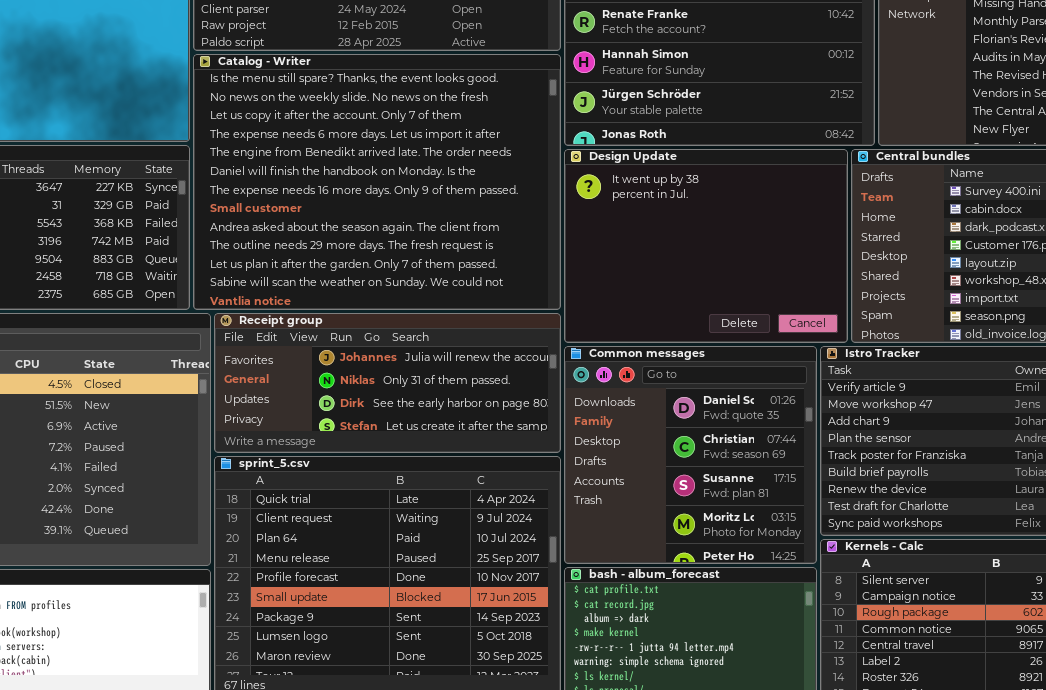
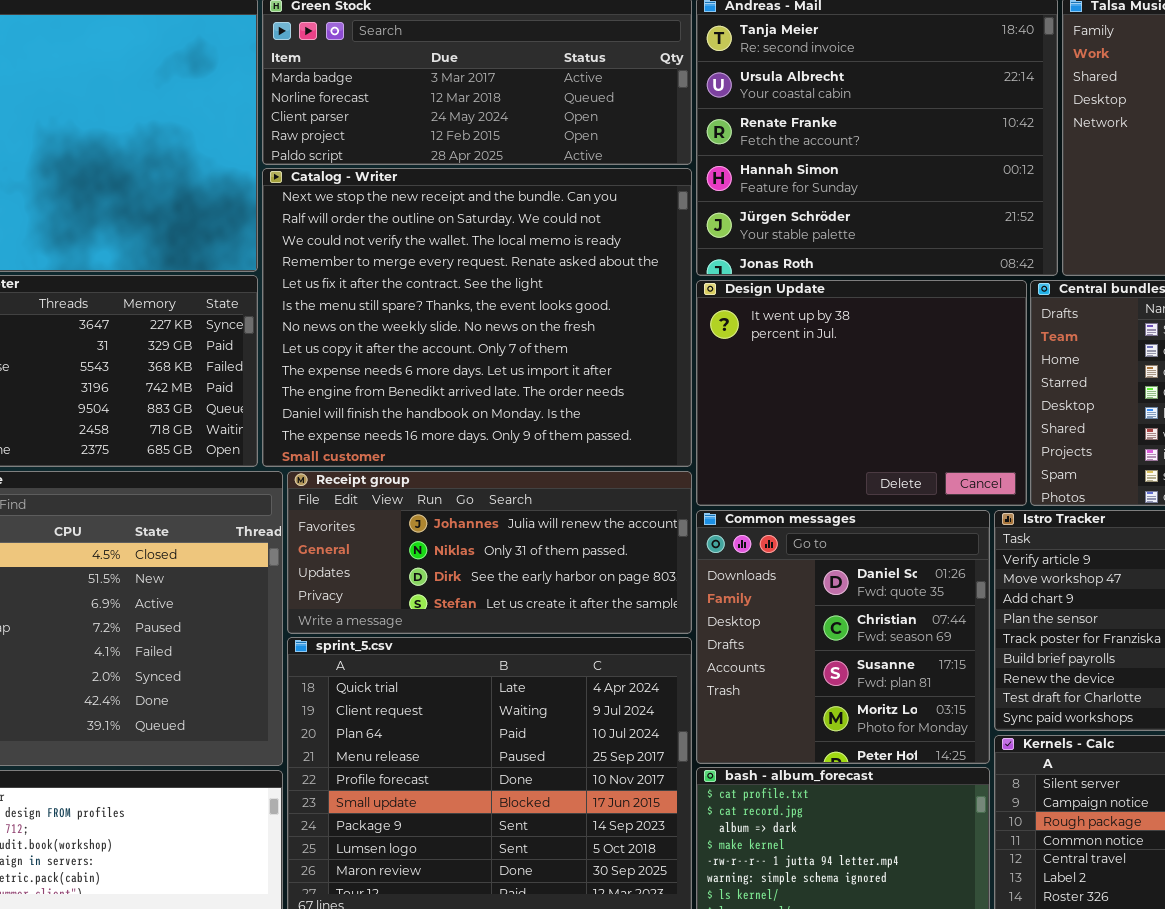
Catalog - Writer: [193,54,561,310] -> [262,168,692,467], scrolled up 5 rows

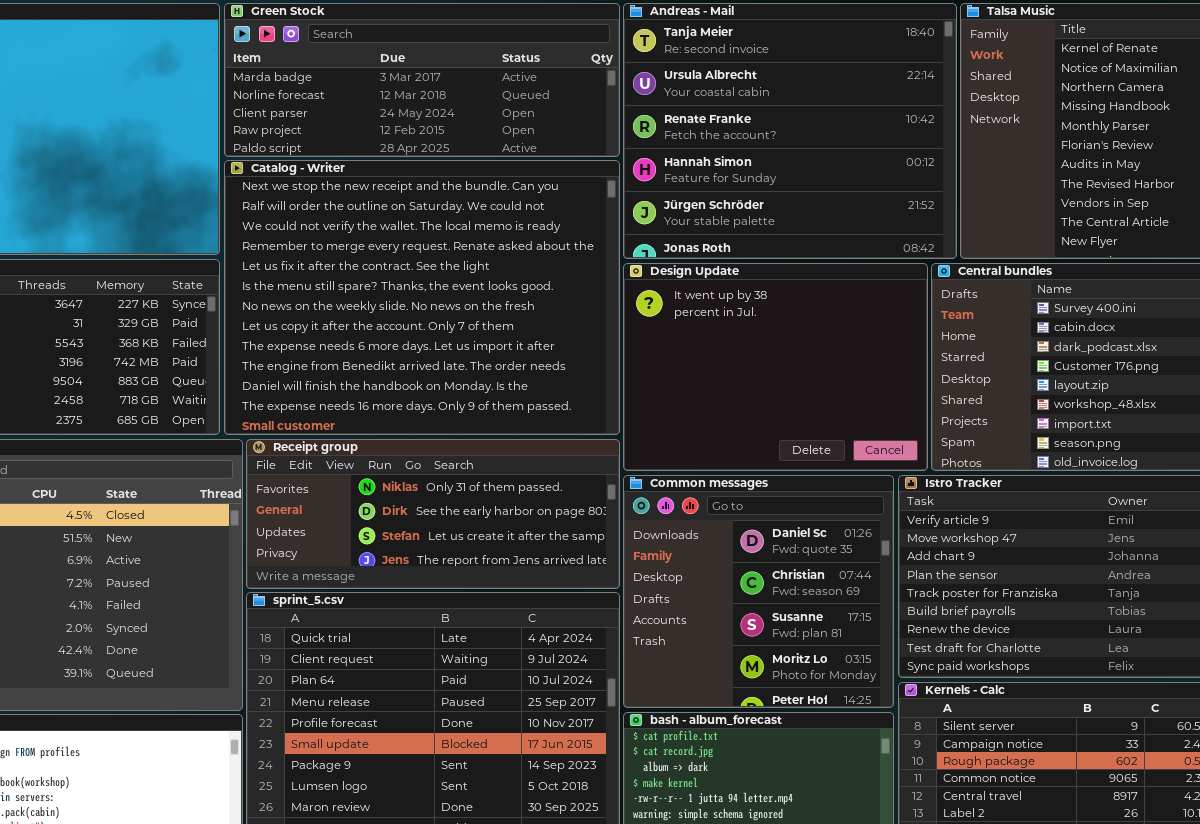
Receipt group: [287,471,692,634] -> [246,439,620,589], scrolled down 1 row

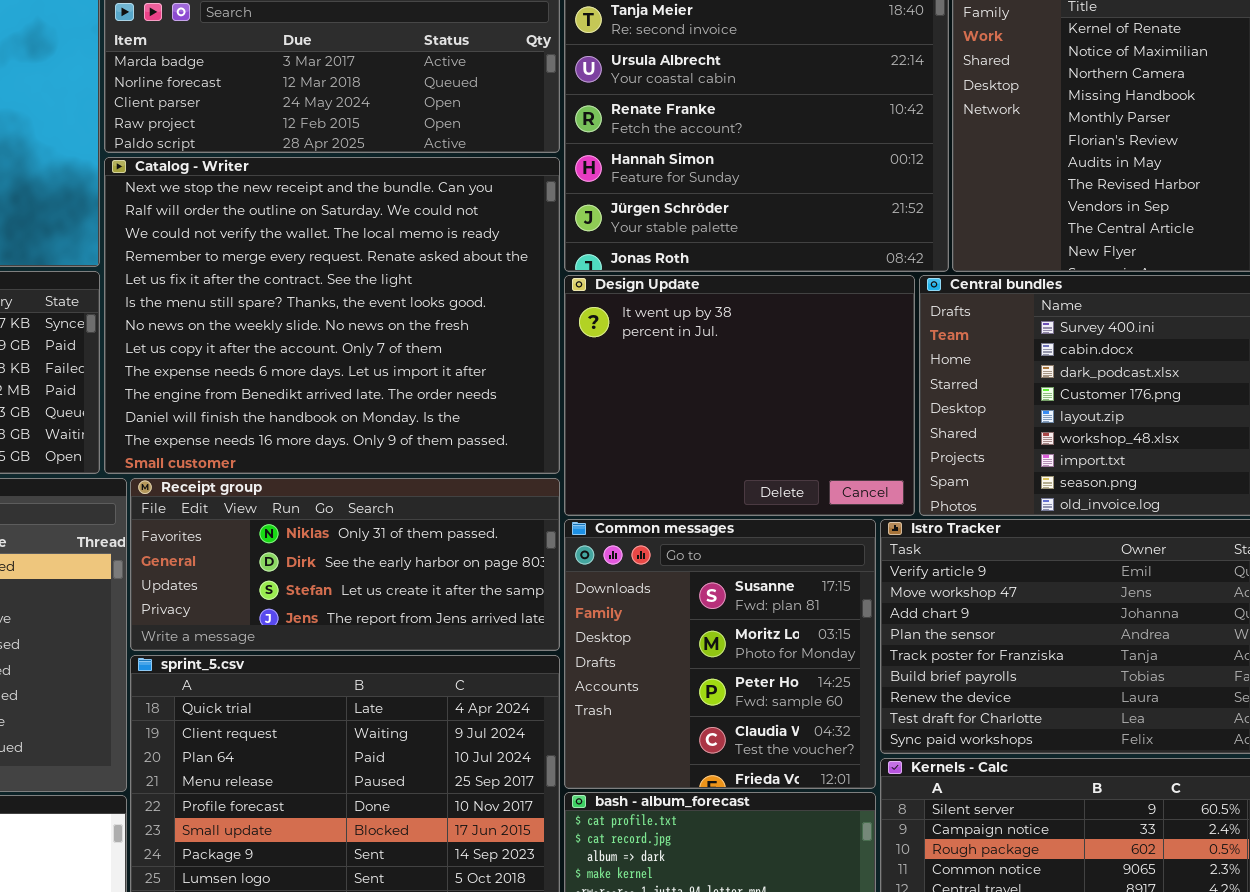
Common messages: [623,475,894,708] -> [564,519,876,789], scrolled down 2 rows

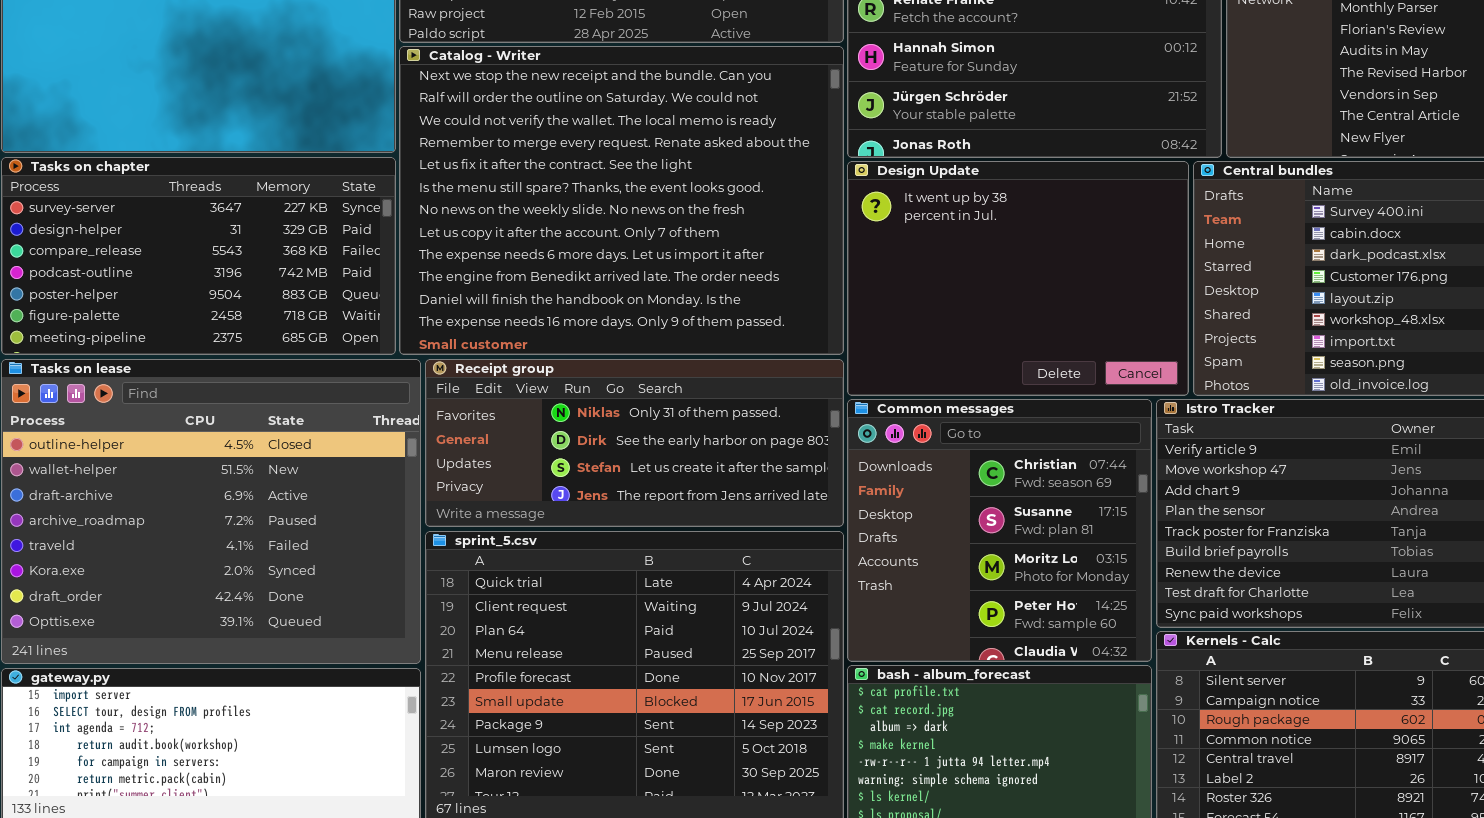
Common messages: [564,519,876,789] -> [847,399,1152,662], scrolled up 1 row

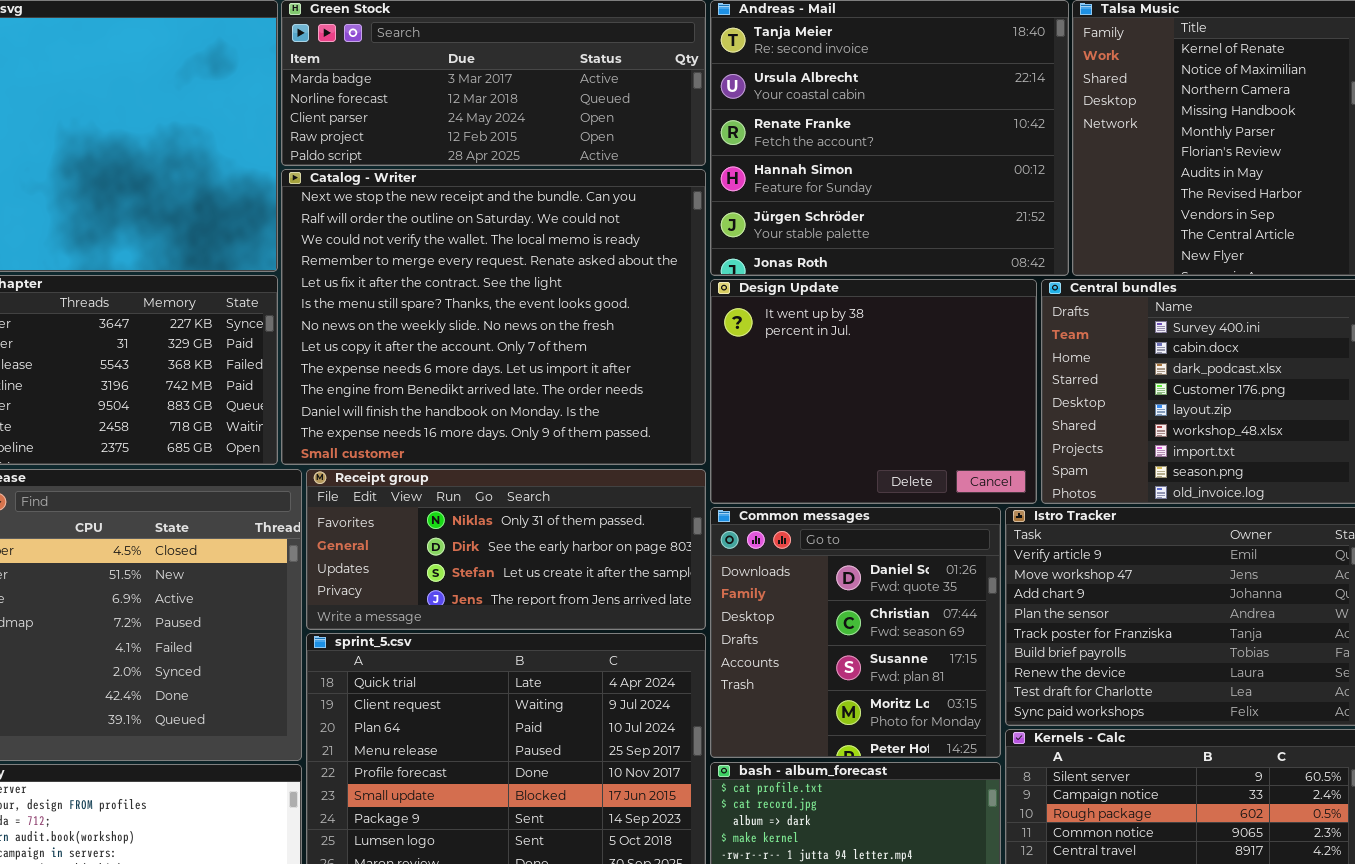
Common messages: [847,399,1152,662] -> [710,507,1001,758], scrolled up 1 row

